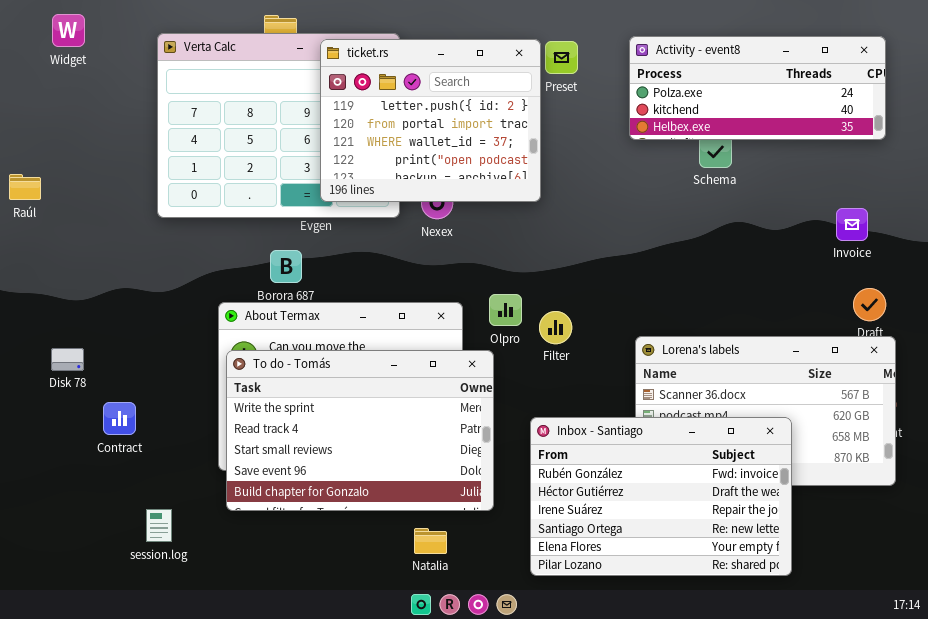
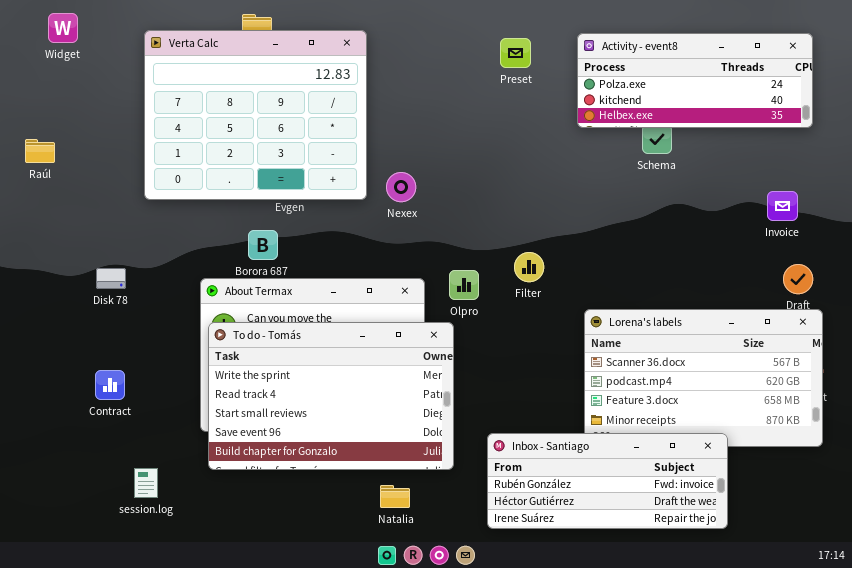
ticket.rs: [320,39,541,202] -> none, closed
Raúl: [9,174,41,200] -> [25,139,55,163], moved
Filter: [539,311,572,344] -> [514,252,544,282], moved
Disk 78: [51,348,84,371] -> [96,268,126,289], moved
Inbox - Santiago: [530,417,792,576] -> [487,433,728,529], resized

